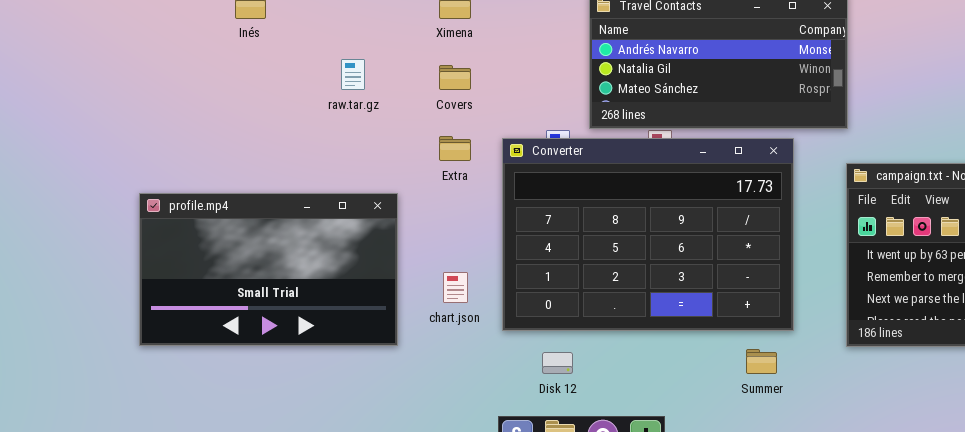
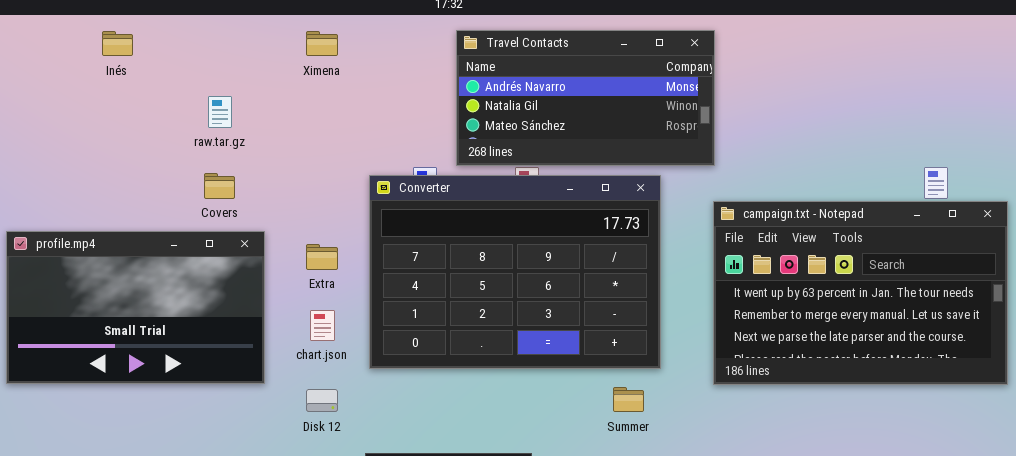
Covers: [439,65,471,90] -> [204,173,235,199], moved
Extra: [439,136,471,161] -> [306,244,338,270], moved
Disk 12: [542,352,573,374] -> [306,389,338,412], moved

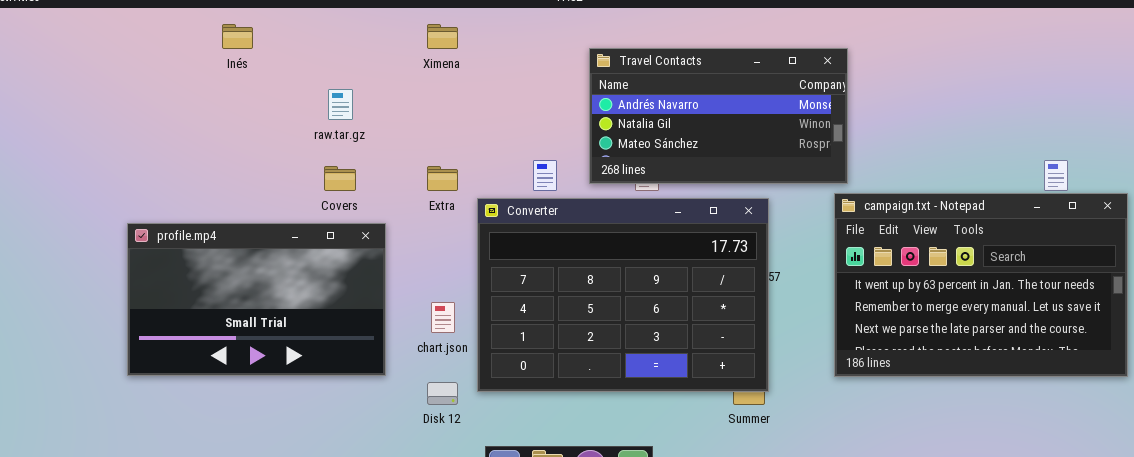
Travel Contacts: [456,30,715,166] -> [589,48,848,184], moved
Converter: [369,175,661,369] -> [477,198,769,392], moved
Extra: [306,244,338,270] -> [427,166,458,191], moved

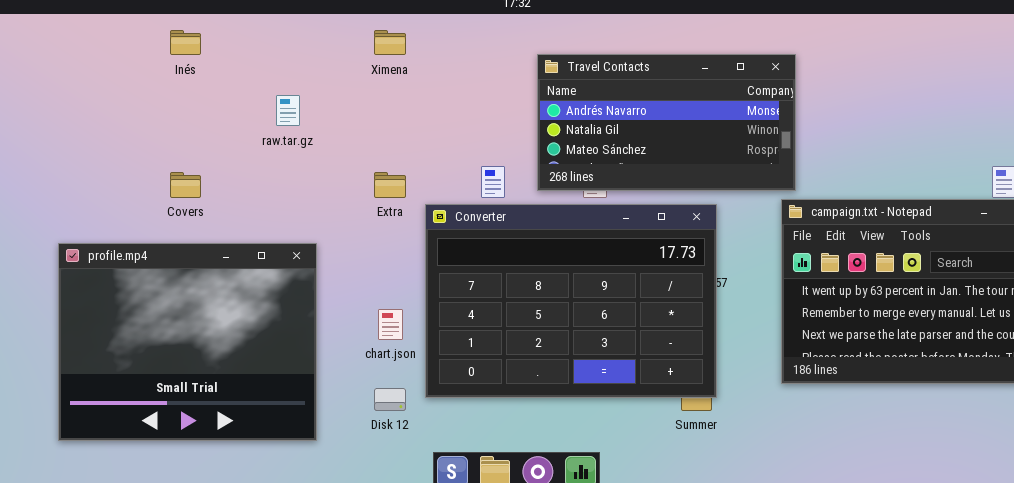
Covers: [324,166,356,191] -> [170,172,201,198], moved
profile.mp4: [127,223,386,376] -> [58,243,317,441], moved, resized

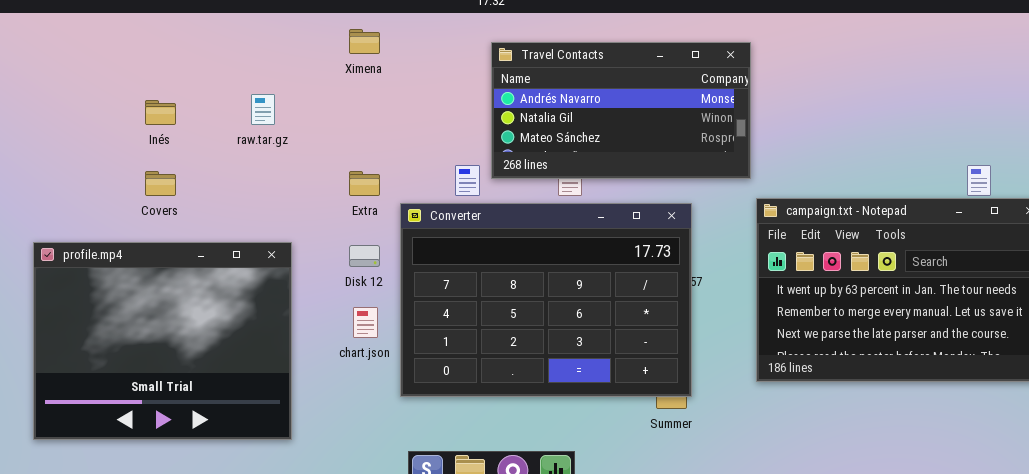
Inés: [170,30,201,55] -> [145,100,176,125], moved
Travel Contacts: [537,54,796,191] -> [491,42,751,179], moved
Disk 12: [374,388,406,411] -> [349,245,380,267], moved

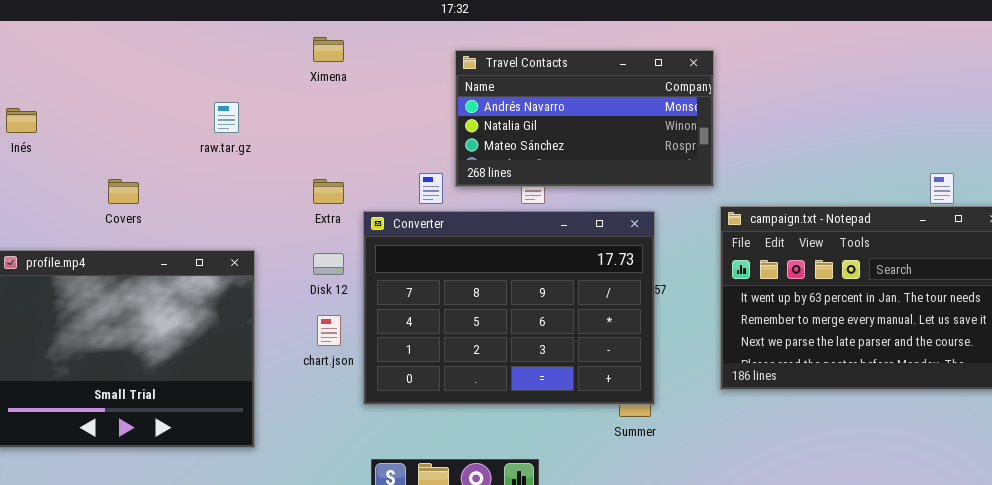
Inés: [145,100,176,125] -> [6,108,37,133], moved

